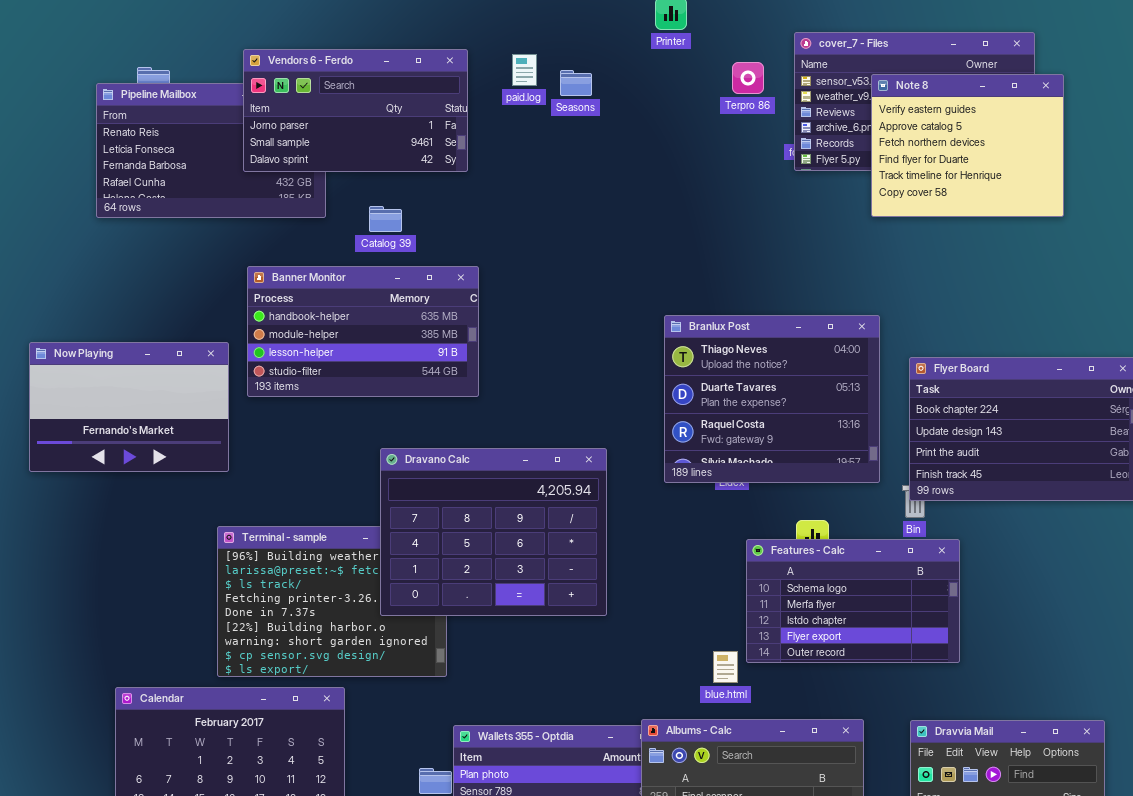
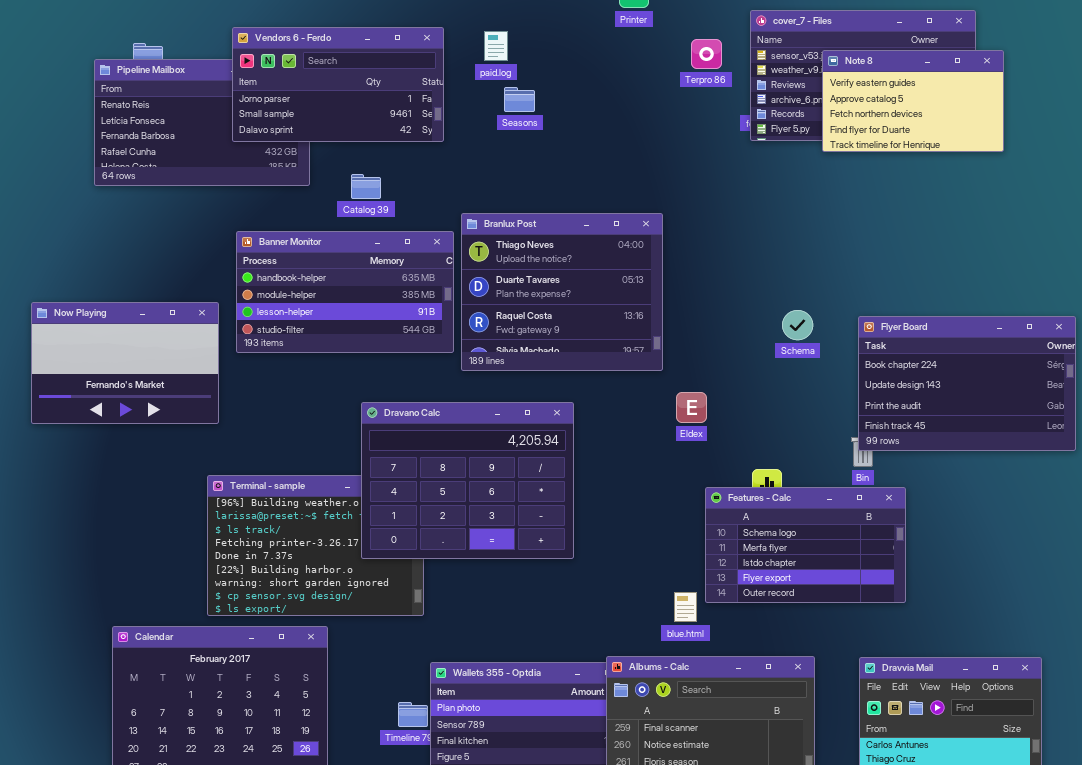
Seasons: [560,70,592,96] -> [504,87,535,112], moved
Note 8: [871,74,1064,217] -> [822,50,1004,152], resized
Branlux Post: [664,315,880,483] -> [461,213,663,371], moved

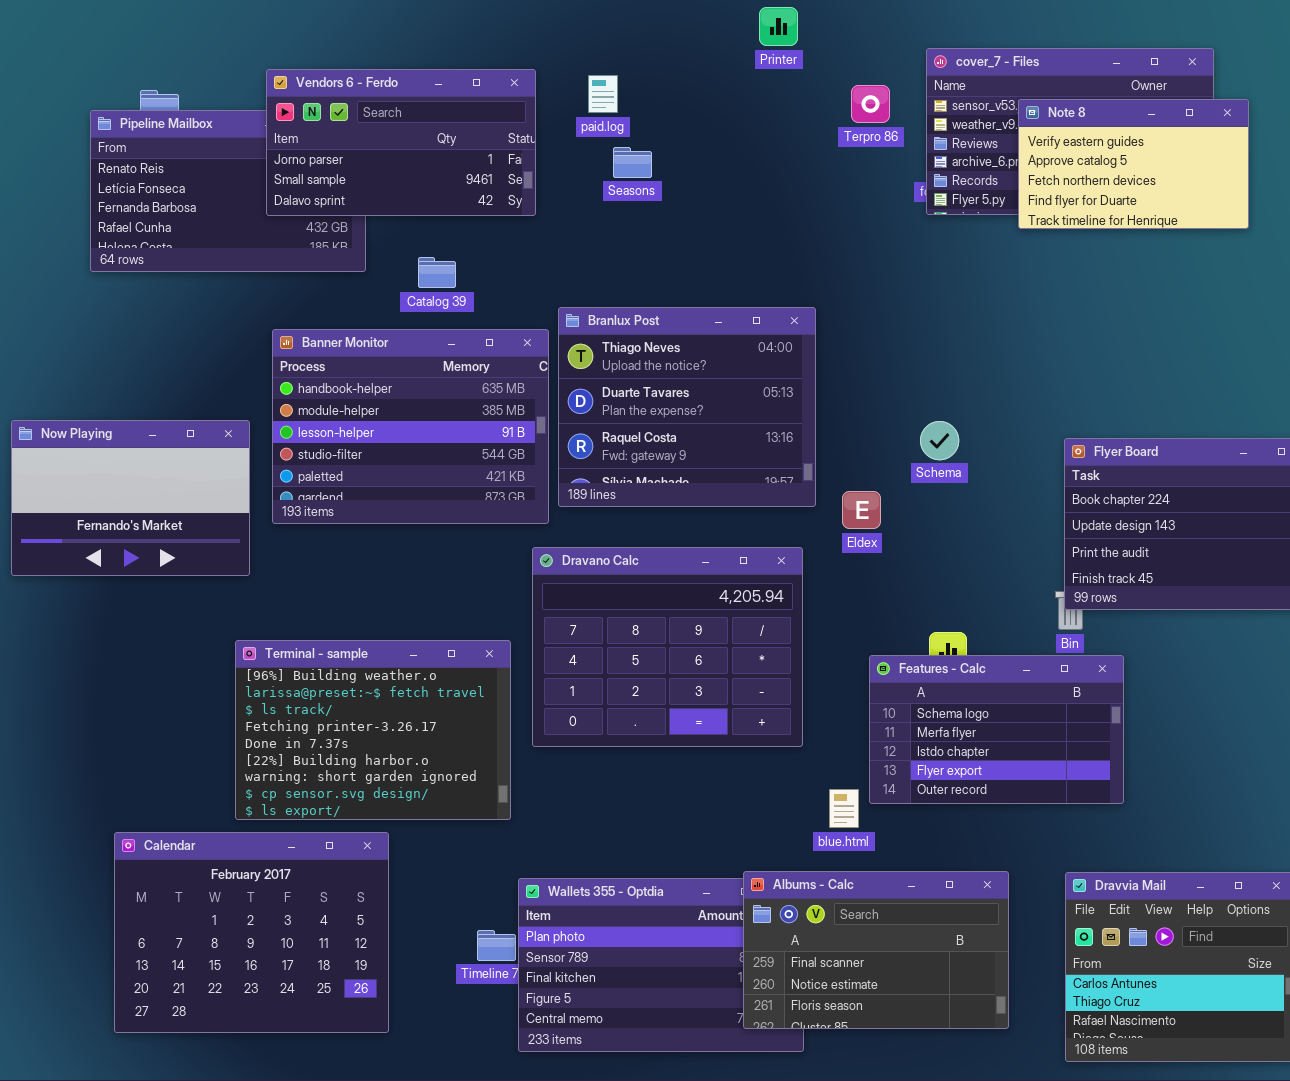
Banner Monitor: [236,231,454,353] -> [272,329,549,524], resized
Schema: [782,310,813,340] -> [920,421,959,460], moved
Eldex: [676,392,707,423] -> [842,491,881,529], moved
Dravano Calc: [361,402,574,559] -> [532,547,803,747], moved

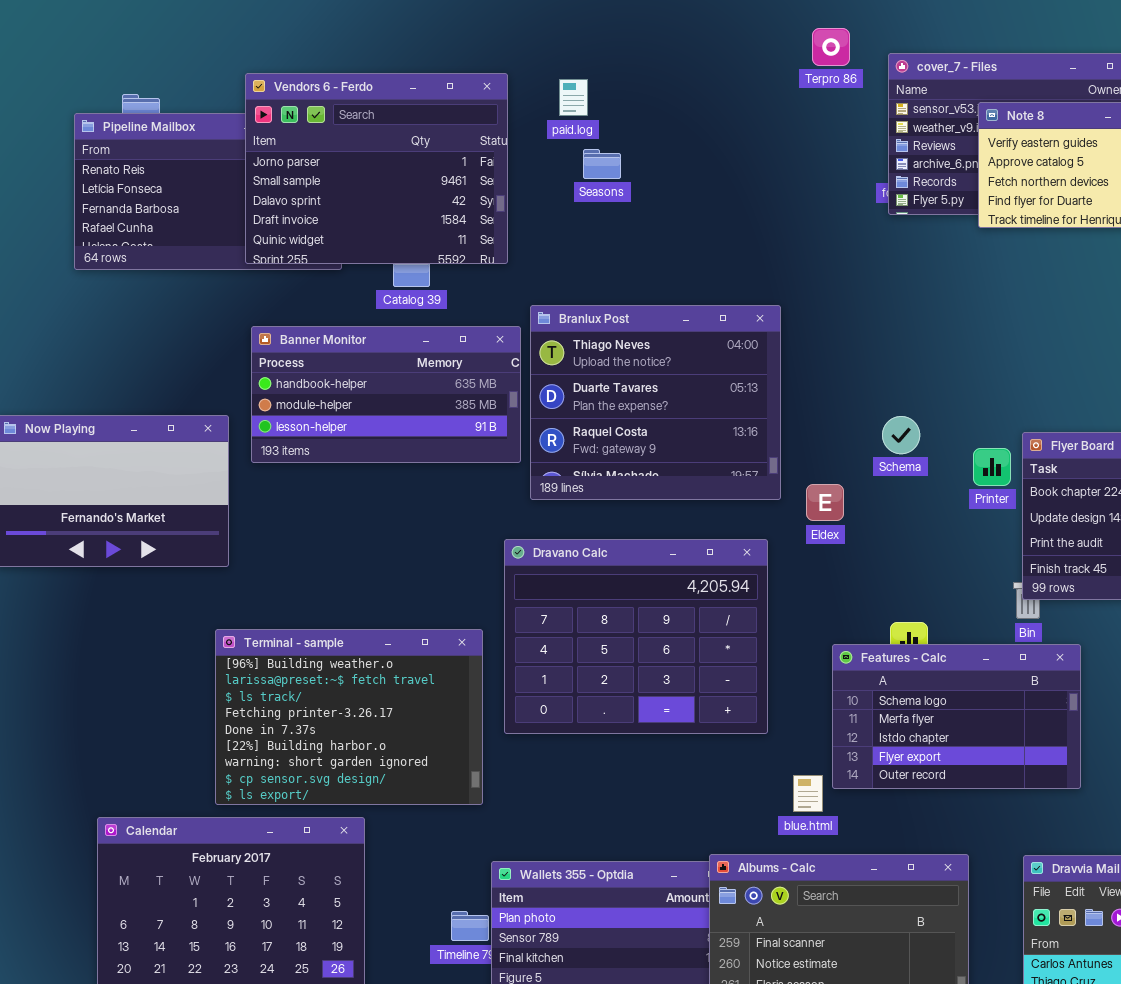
Printer: [759,7,798,46] -> [973,448,1011,486], moved
Vendors 6 - Ferdo: [266,69,536,216] -> [245,73,508,264], resized
Terpro 86: [851,85,890,123] -> [812,28,850,66], moved
Banner Monitor: [272,329,549,524] -> [251,326,521,463], resized

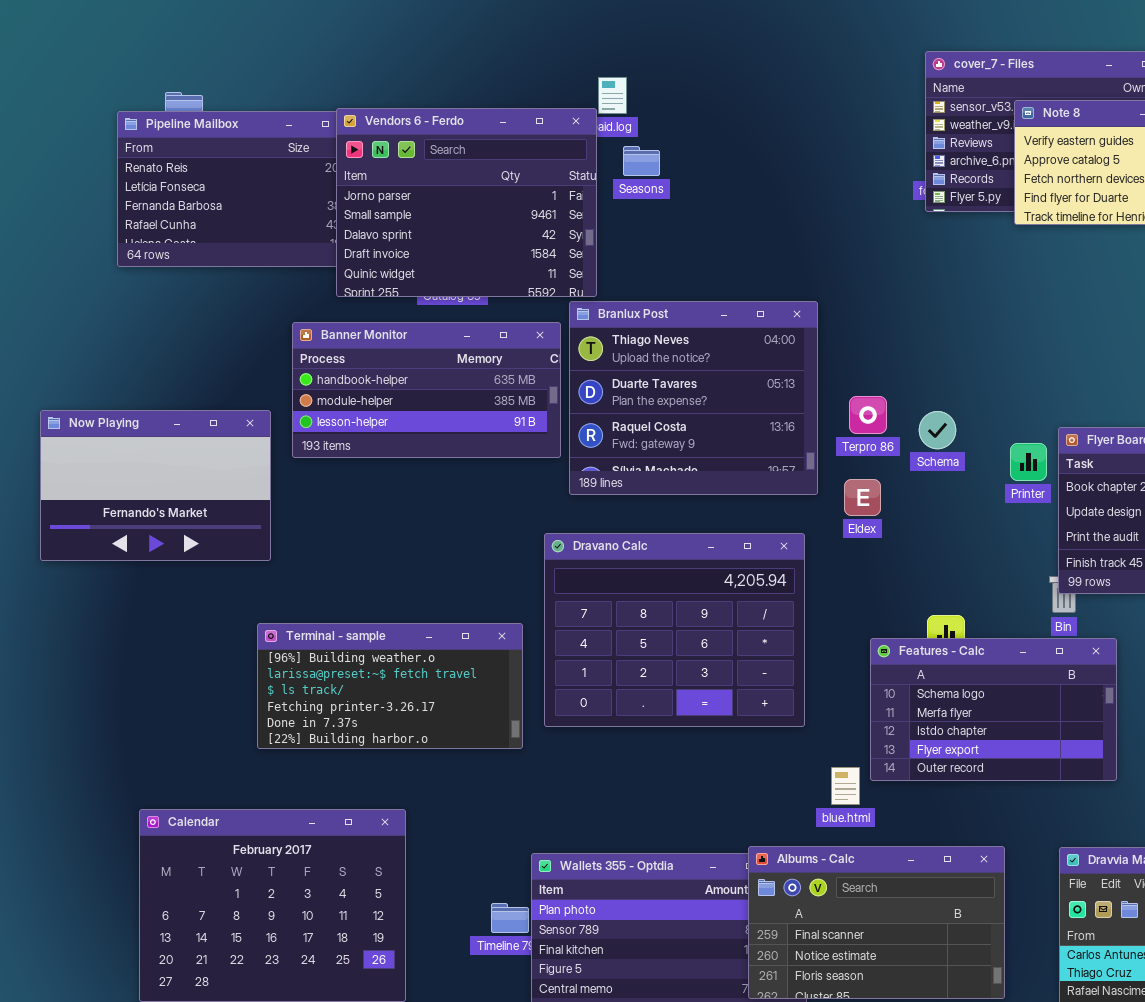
Terpro 86: [812,28,850,66] -> [849,396,887,434], moved
Vendors 6 - Ferdo: [245,73,508,264] -> [336,108,597,297], moved
Terminal - sample: [215,629,483,805] -> [257,623,523,749], resized

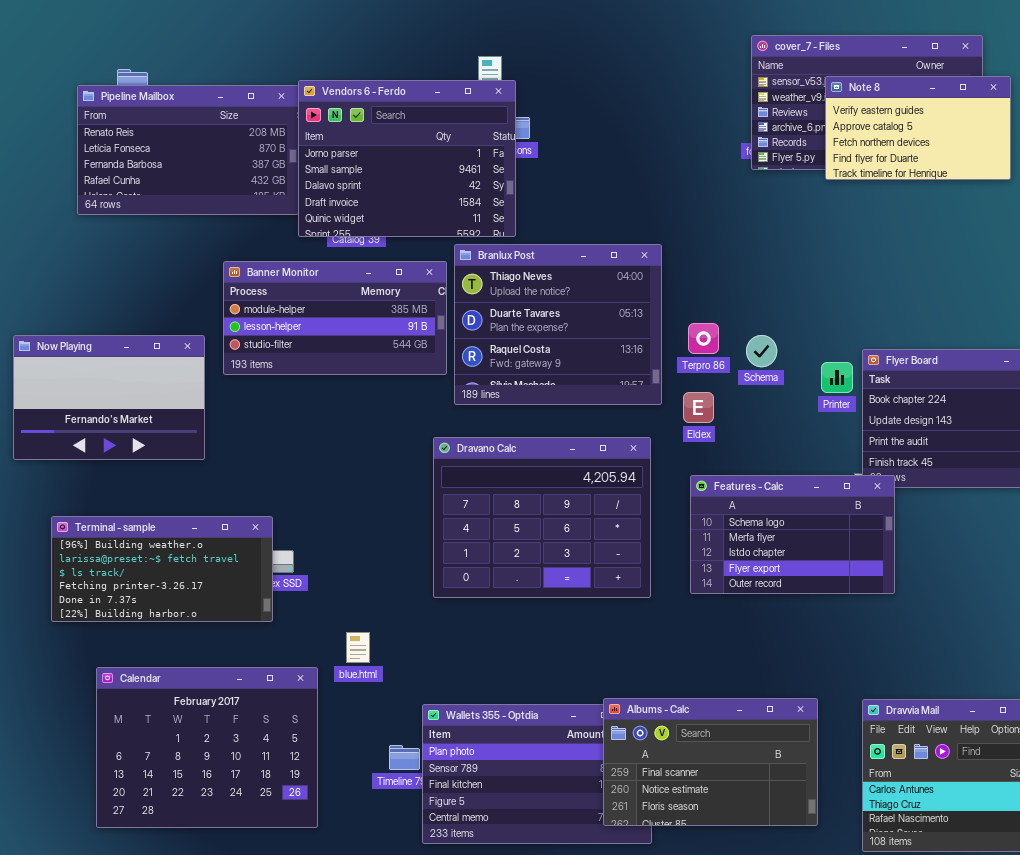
Vendors 6 - Ferdo: [336,108,597,297] -> [298,80,516,237], moved
Banner Monitor: [292,322,561,458] -> [223,261,447,375], scrolled down 1 row
Terminal - sample: [257,623,523,749] -> [51,516,273,622], moved
Features - Calc: [870,638,1117,781] -> [690,475,895,594], moved
blue.html: [831,767,860,805] -> [346,632,370,663], moved

